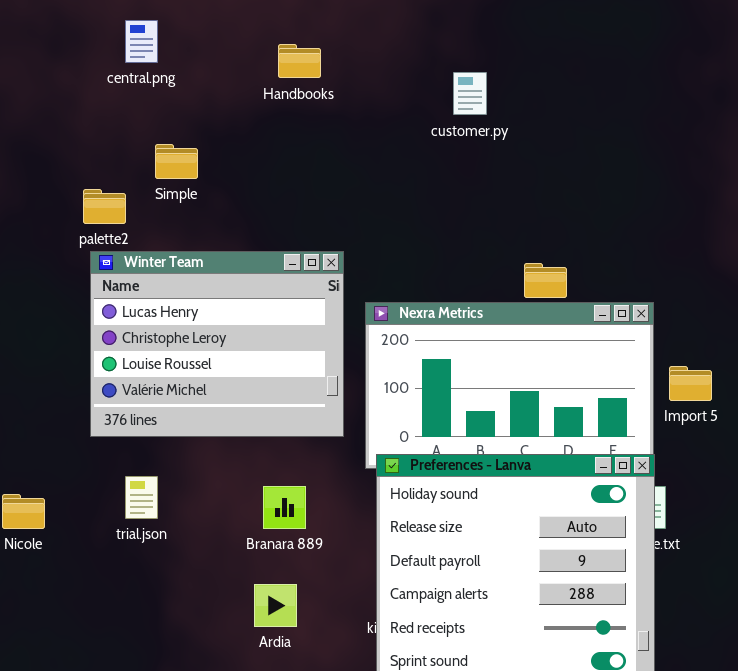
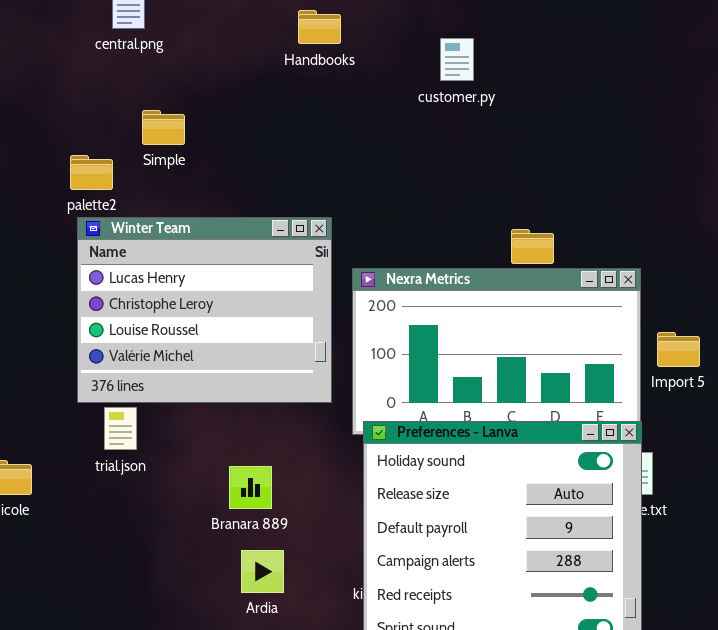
Handbooks: [278,44,321,78] -> [298,10,341,44], moved
trial.json: [125,476,158,519] -> [104,407,137,450], moved
Branara 889: [263,486,306,529] -> [229,466,272,509], moved

